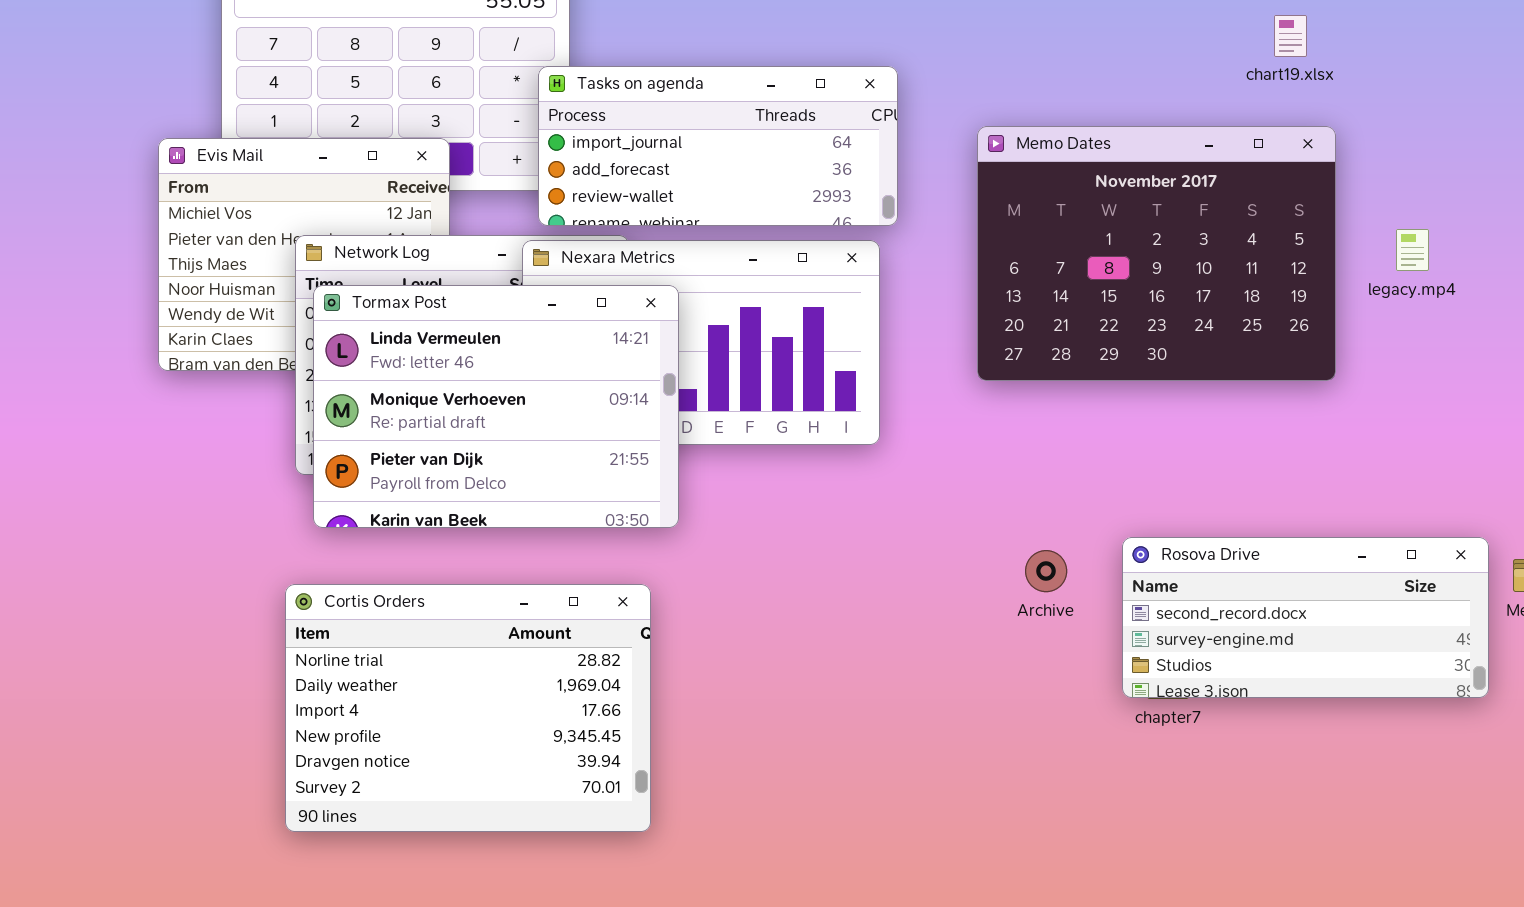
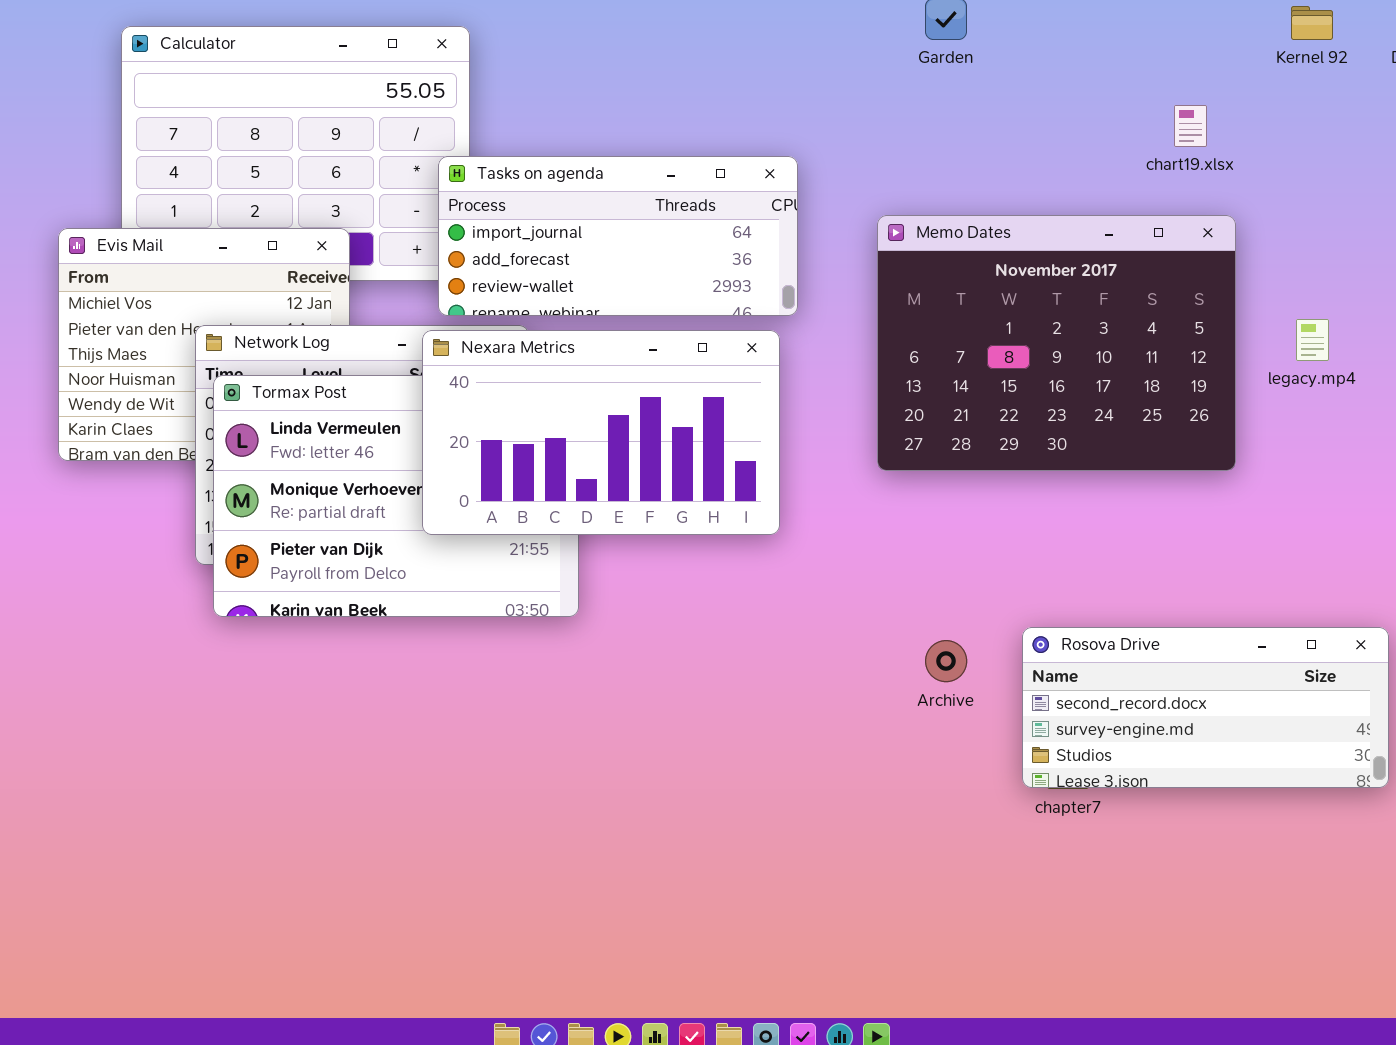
Nexara Metrics: [522,240,880,445] -> [422,330,780,535], raised
Cortis Orders: [285,584,651,832] -> none, closed

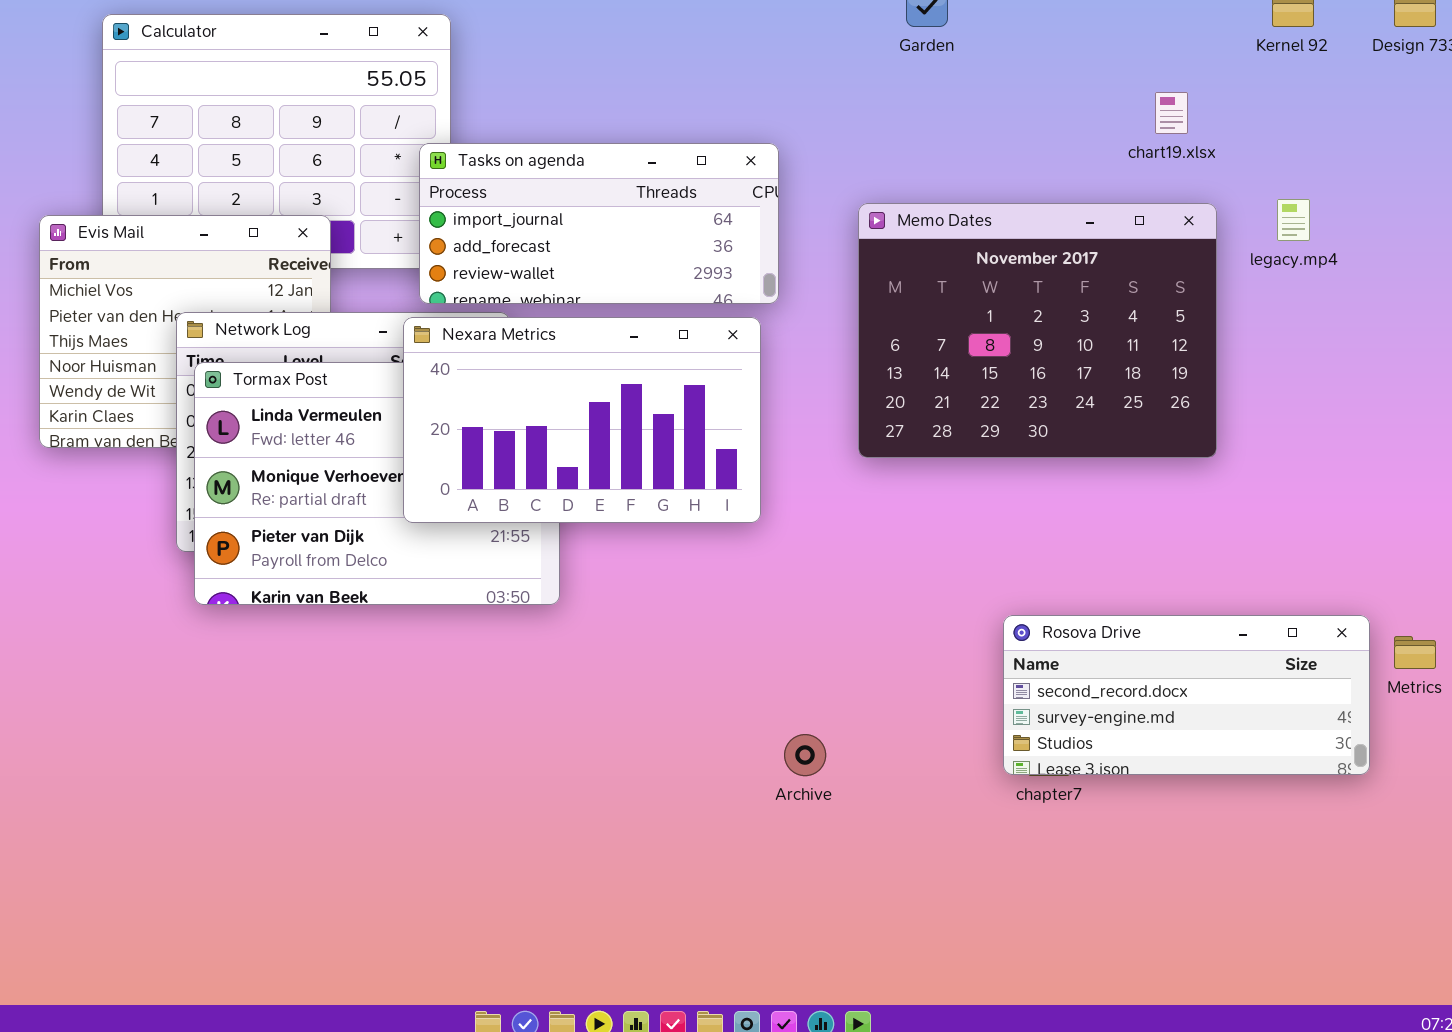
legacy.mp4: [1296,319,1329,361] -> [1277,199,1310,241], moved
Archive: [925,640,967,682] -> [784,734,826,776], moved

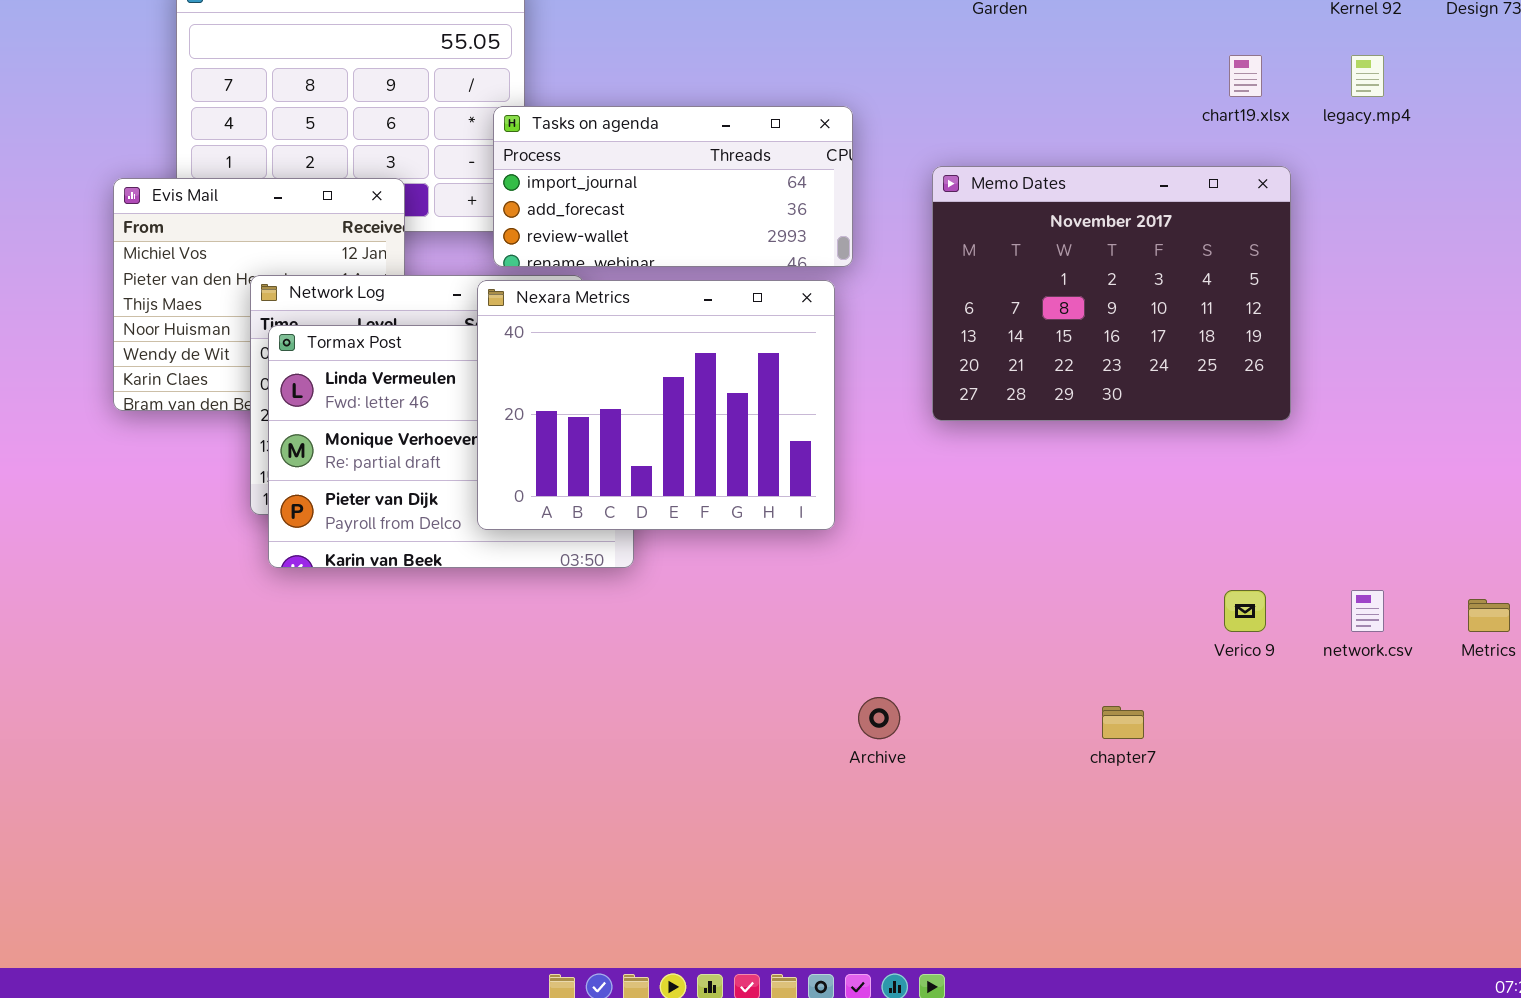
legacy.mp4: [1277,199,1310,241] -> [1351,55,1384,97], moved
Nexara Metrics: [403,317,761,523] -> [477,280,835,530], resized
Rosova Drive: [1003,615,1370,775] -> none, closed

